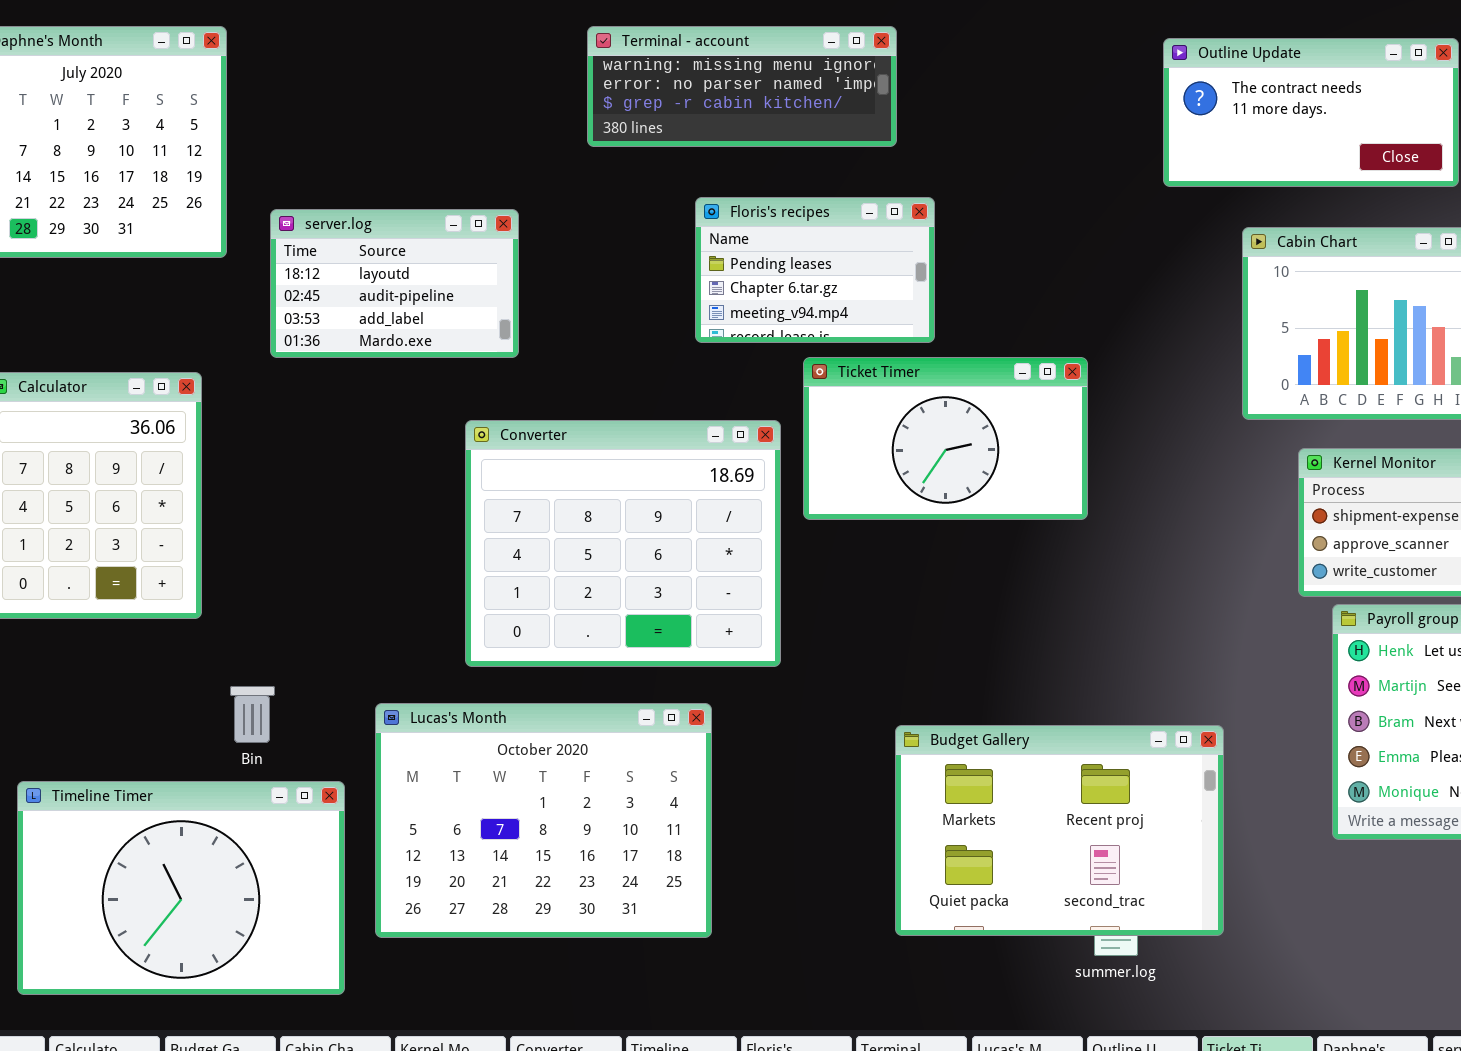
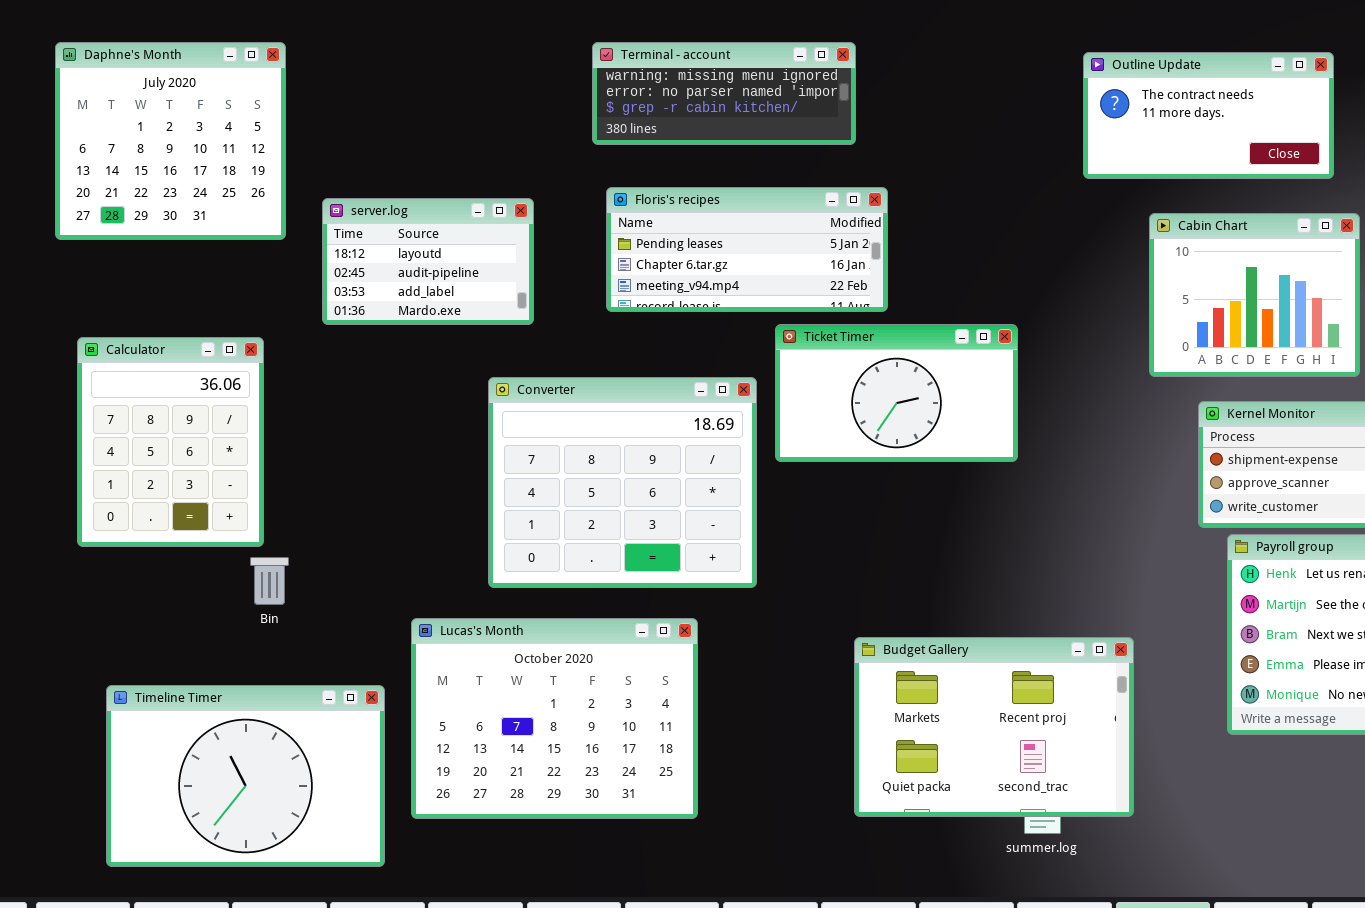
Floris's recipes: [695,197,935,343] -> [606,187,888,312], resized
Bin: [230,686,275,743] -> [250,557,289,605], moved

